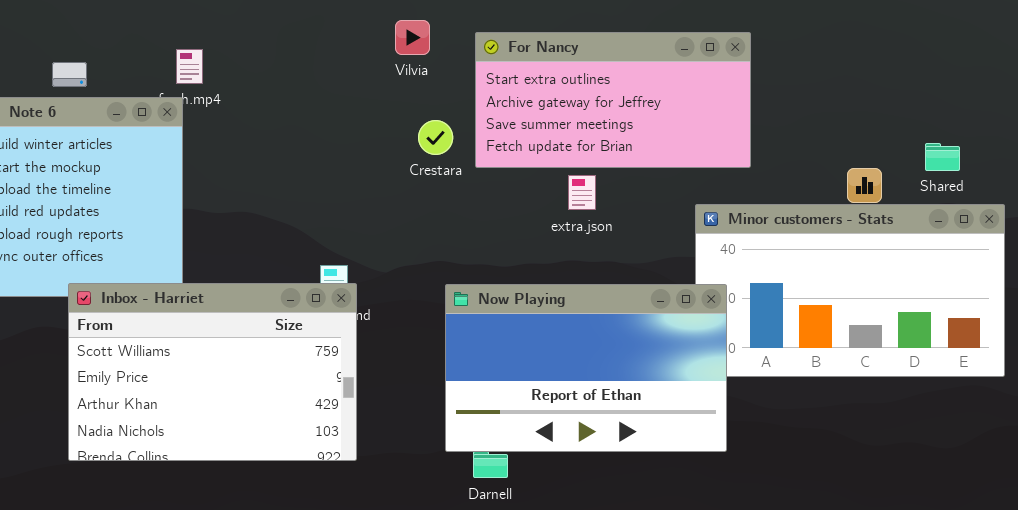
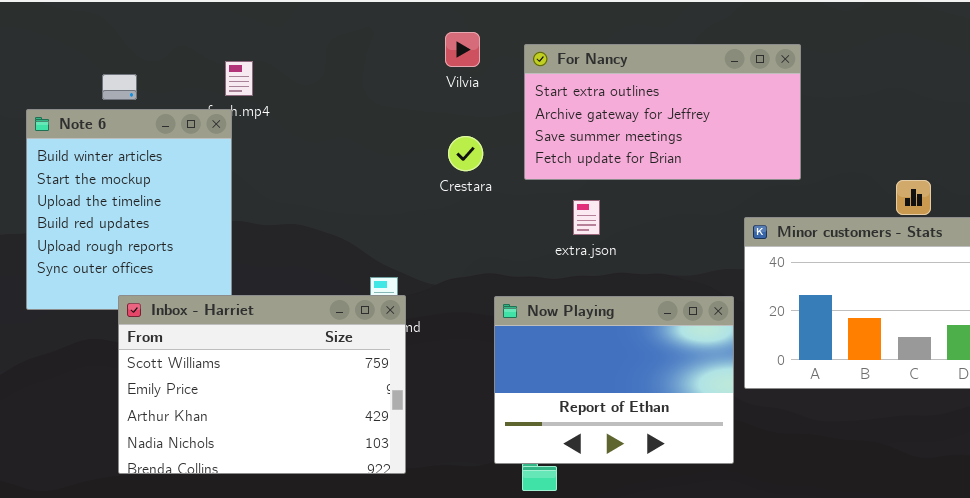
Crestara: [418,120,453,155] -> [448,136,483,171], moved
extra.json: [568,175,596,210] -> [573,200,600,235], moved
Now Playing: [445,284,727,452] -> [494,296,734,464], resized

